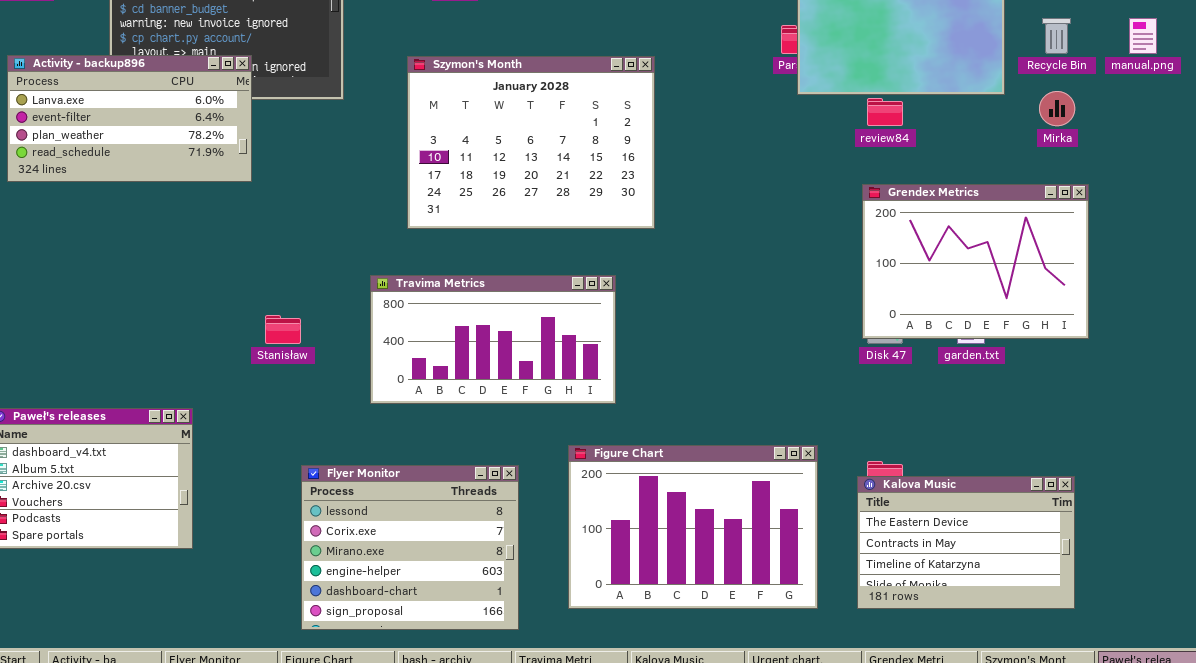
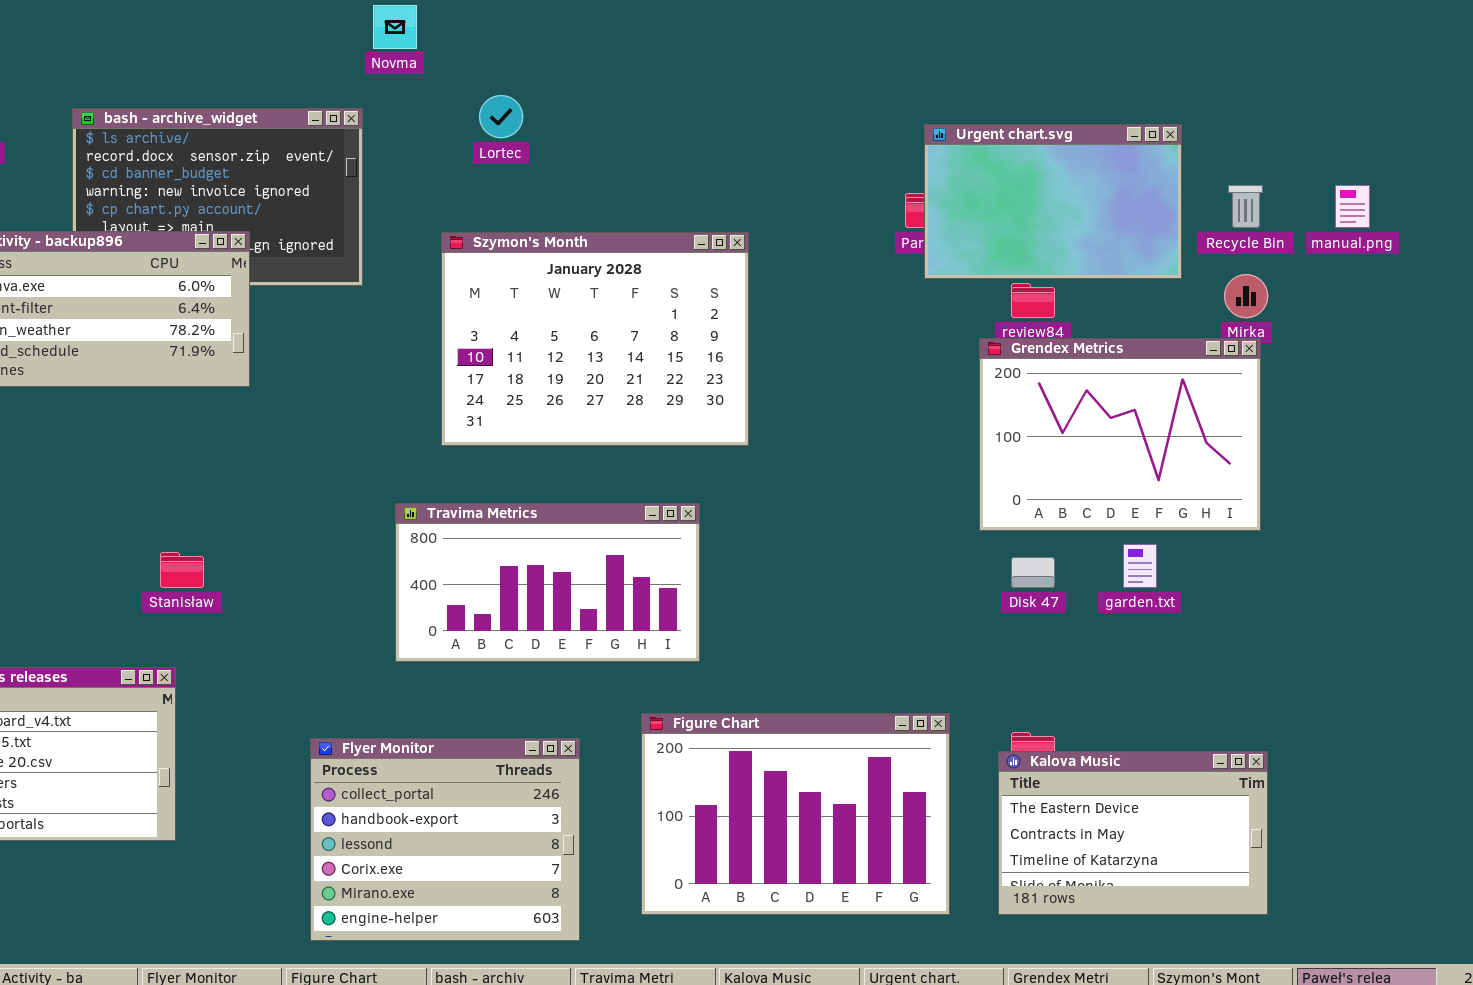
Grendex Metrics: [862,184,1089,339] -> [979,338,1261,531], moved
Stanisław: [265,315,301,344] -> [160,552,204,588], moved
Flyer Monitor: [301,465,519,630] -> [310,738,580,941], scrolled up 2 rows

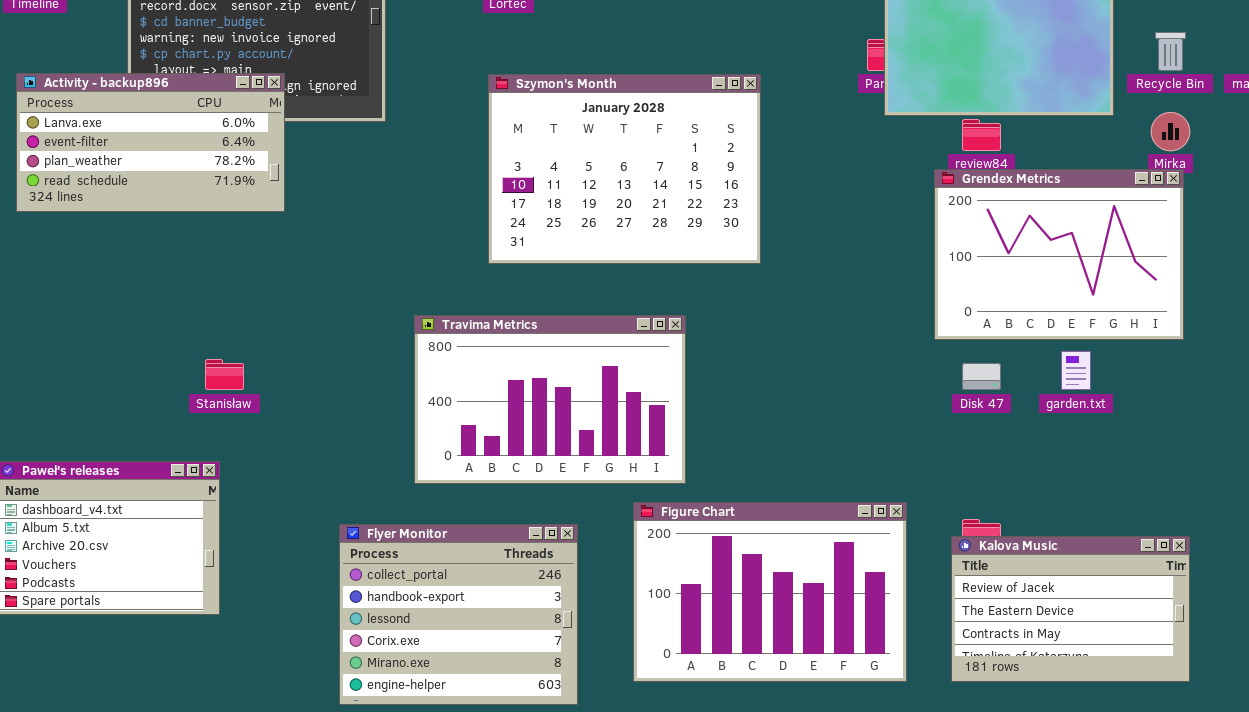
Szymon's Month: [441,232,749,446] -> [488,74,761,264], moved
Travima Metrics: [395,503,700,662] -> [414,315,686,484], resized
Kalova Music: [998,751,1268,915] -> [951,536,1190,682], scrolled up 1 row

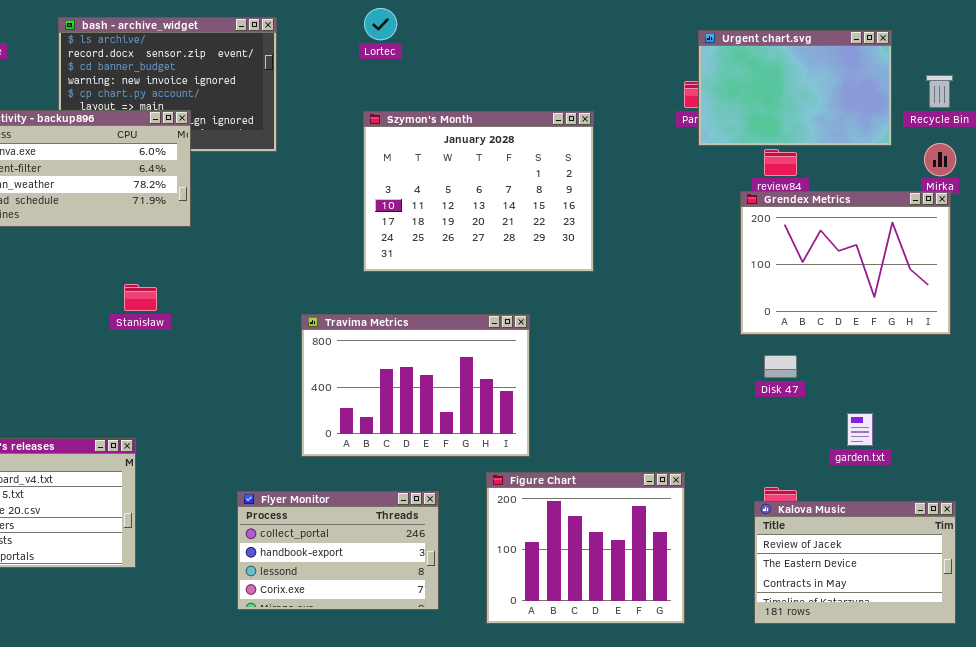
garden.txt: [1061,351,1091,390] -> [847,413,873,446], moved
Stanisław: [205,359,244,390] -> [124,284,157,311], moved
Figure Chart: [633,502,907,682] -> [486,472,685,624], resized
Flyer Monitor: [339,524,578,705] -> [237,491,439,610], resized

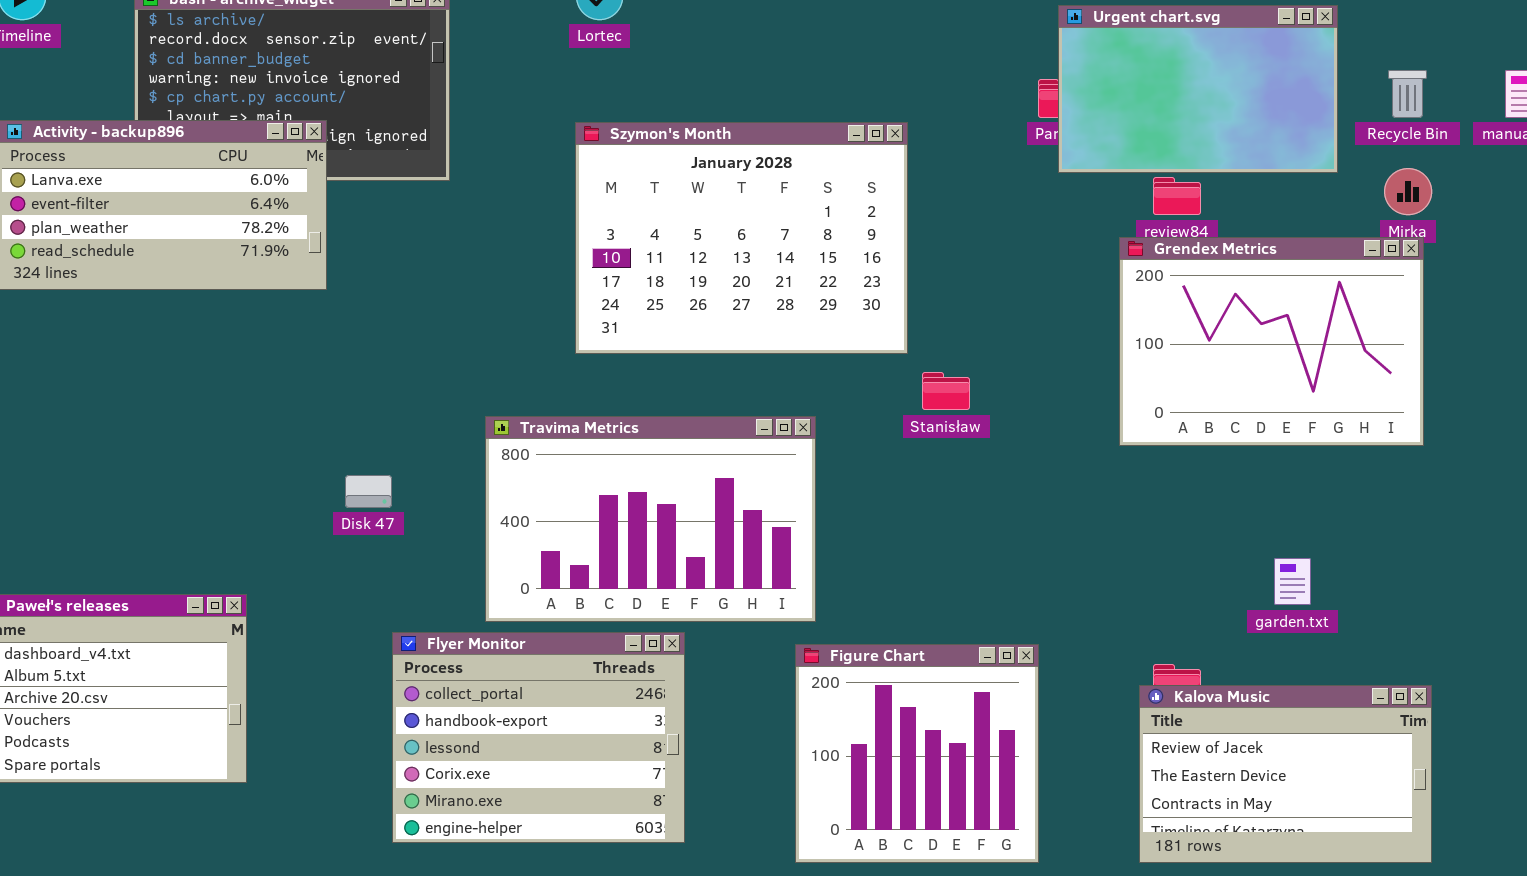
Stanisław: [124,284,157,311] -> [922,372,970,410], moved
Disk 47: [764,355,797,378] -> [345,475,392,508], moved
Figure Chart: [486,472,685,624] -> [795,644,1039,863], resized
Flyer Monitor: [237,491,439,610] -> [392,632,685,843], resized

